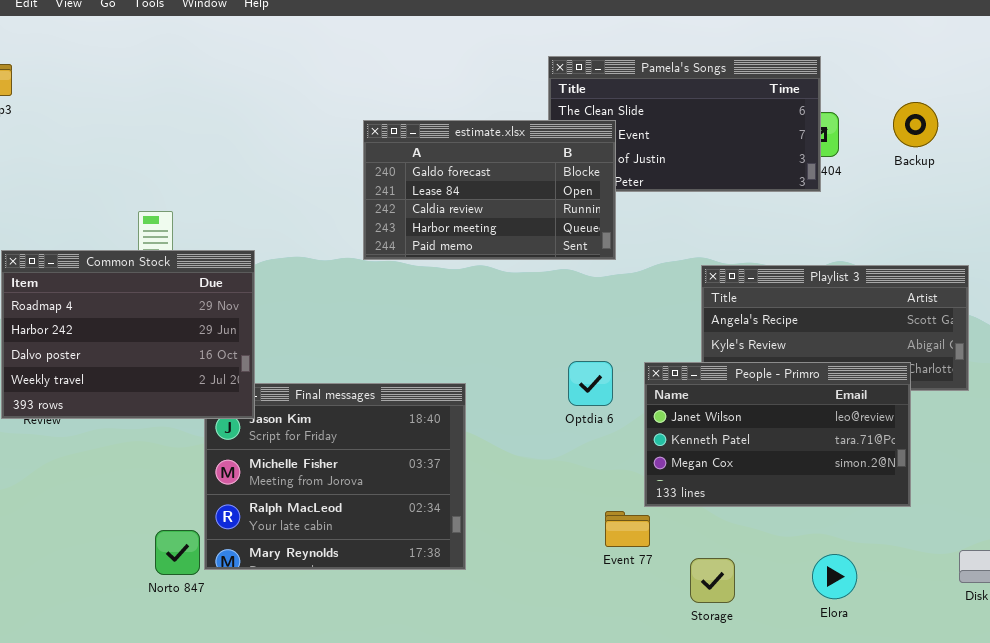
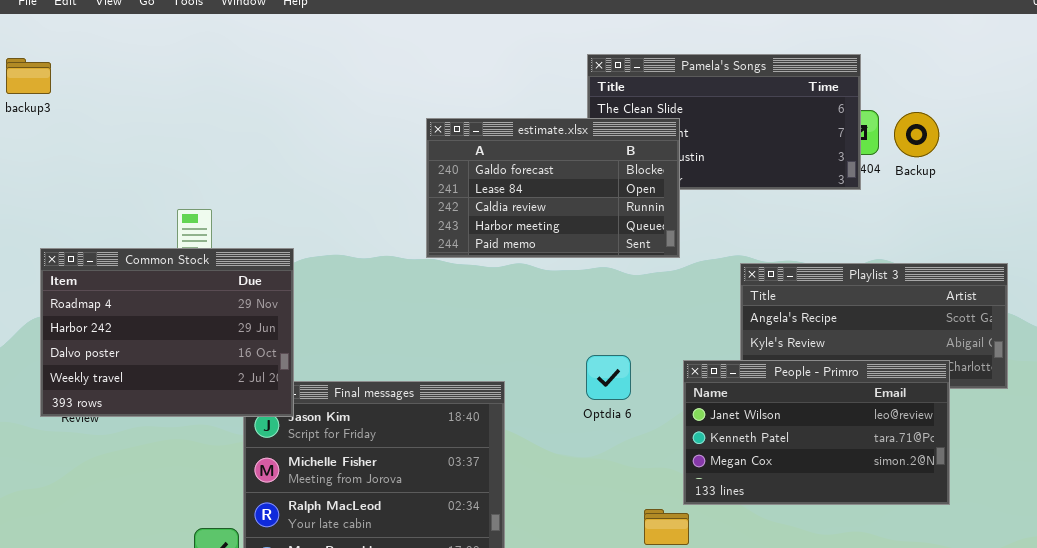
Backup: [893,102,938,147] -> [894,112,939,157], moved
estimate.xlsx: [363,120,616,260] -> [426,118,680,258], moved
Optdia 6: [568,361,613,406] -> [586,355,631,400], moved

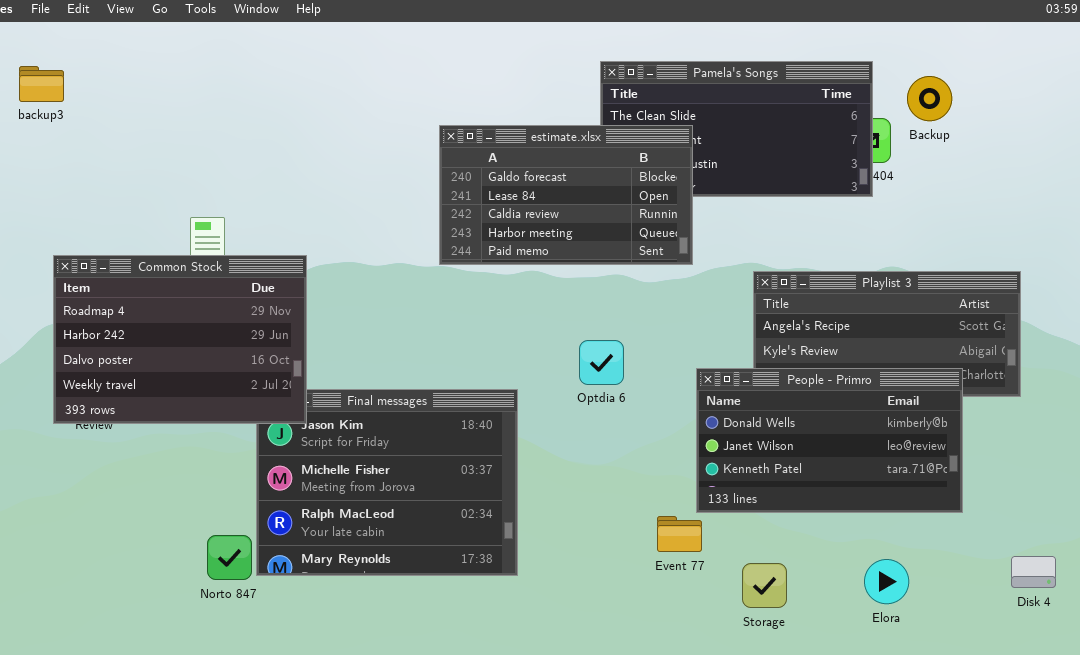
Backup: [894,112,939,157] -> [907,76,952,121], moved
Optdia 6: [586,355,631,400] -> [579,340,624,385], moved
People - Primro: [683,360,950,505] -> [696,368,963,513], scrolled up 1 row

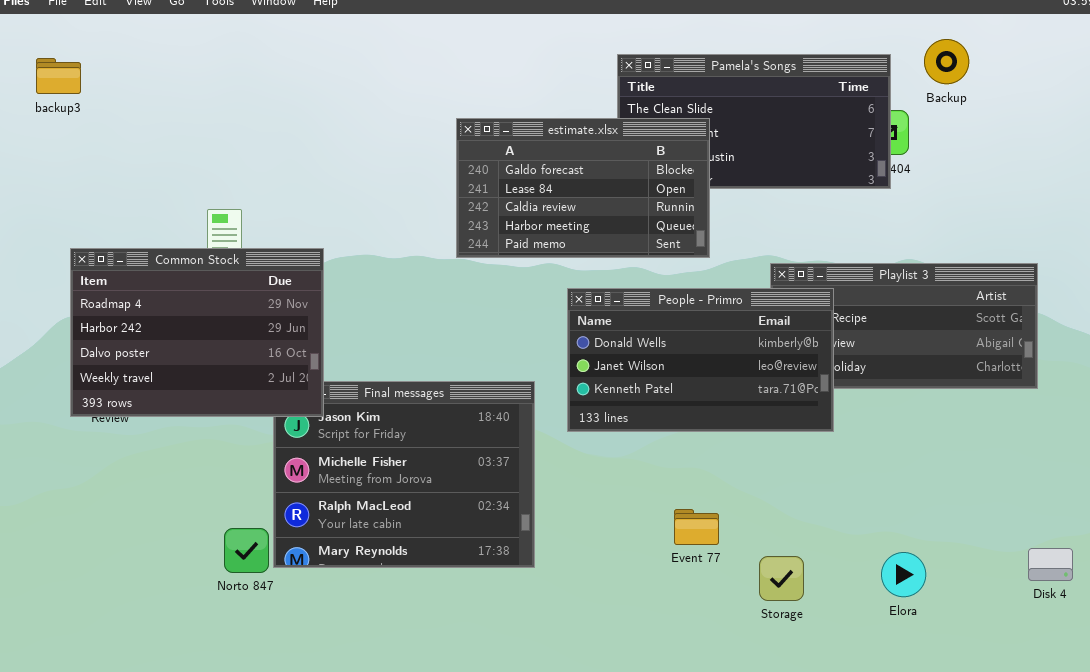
Backup: [907,76,952,121] -> [924,39,969,84], moved
People - Primro: [696,368,963,513] -> [567,288,834,432], moved

